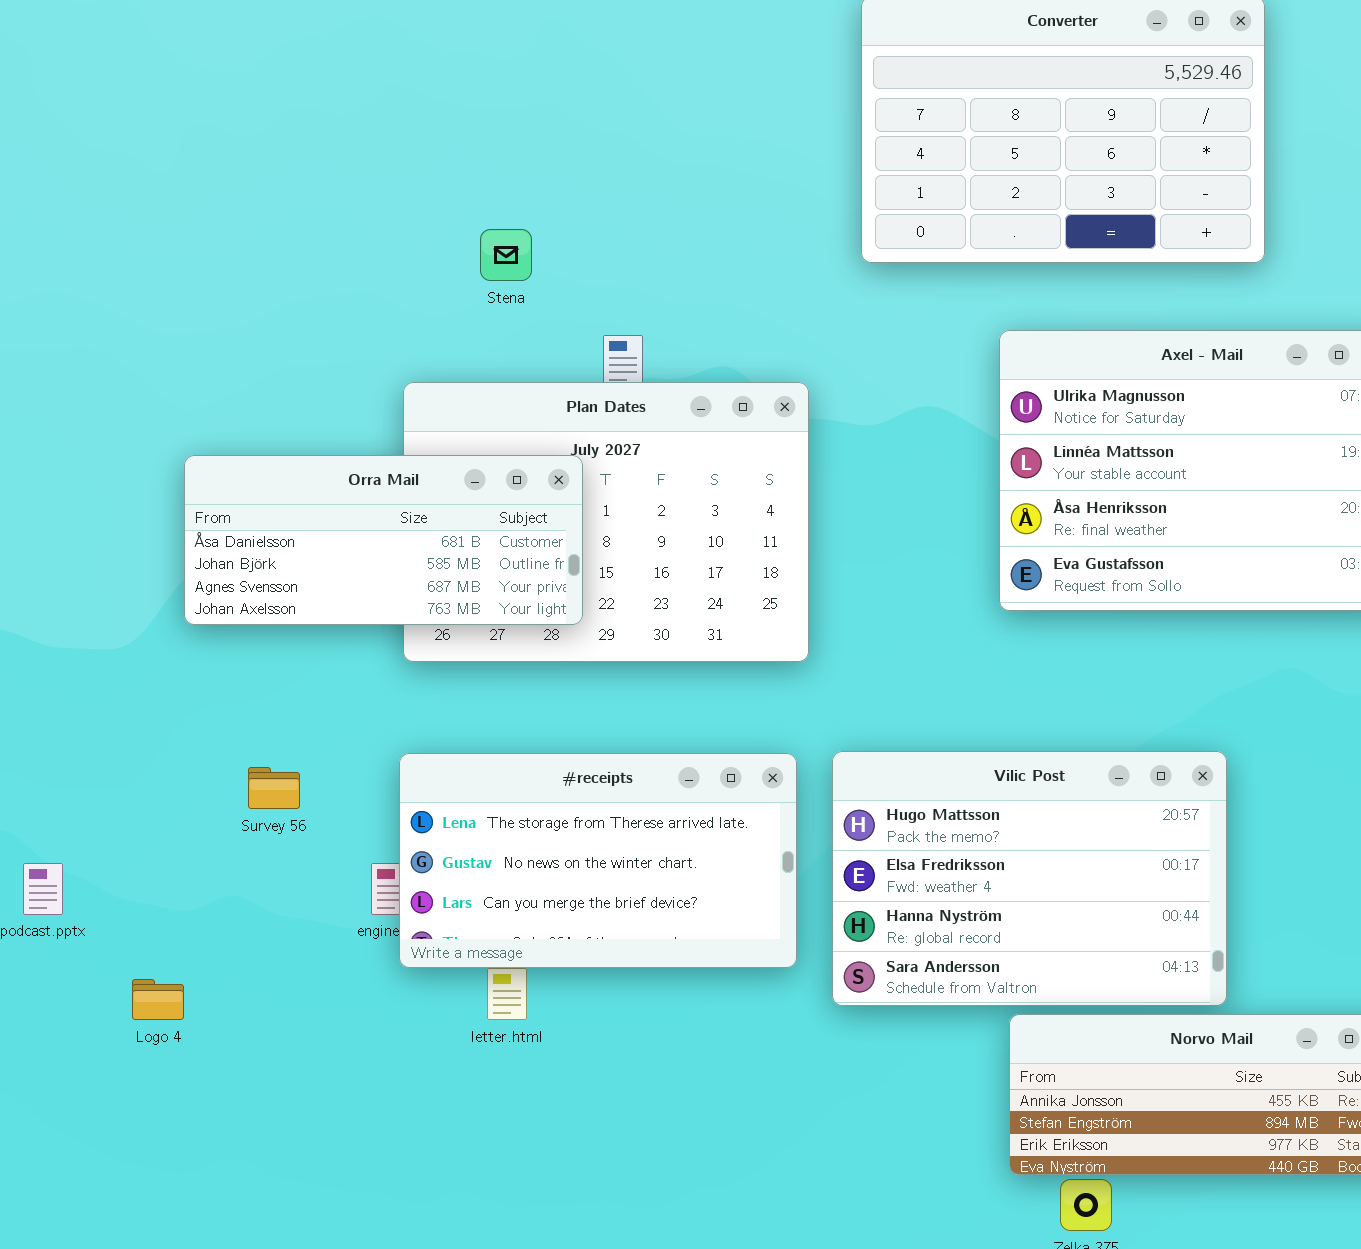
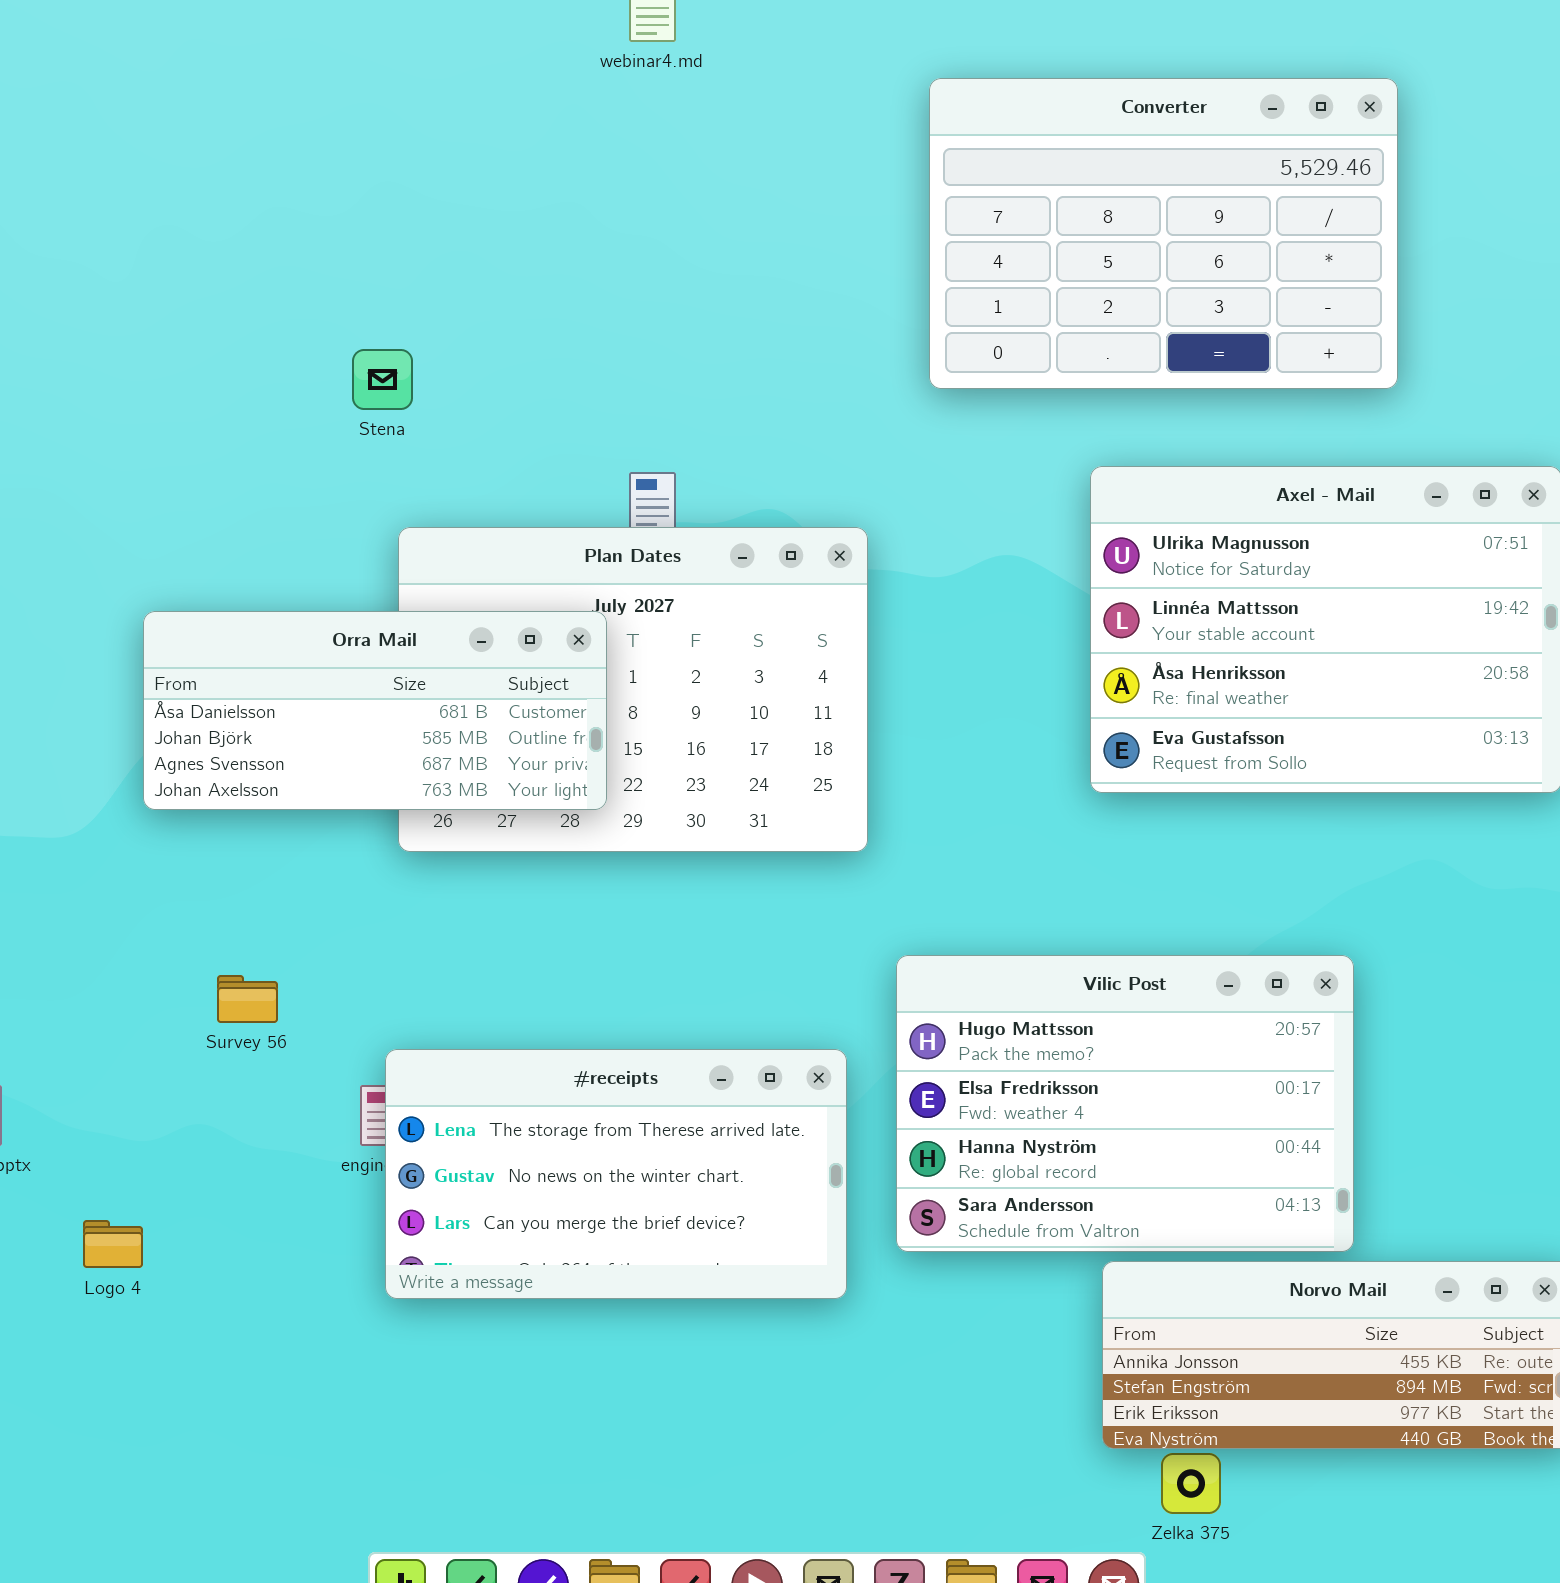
Stena: [480,229,532,281] -> [352,349,413,410], moved
#receipts: [399,753,797,968] -> [385,1049,847,1299], moved

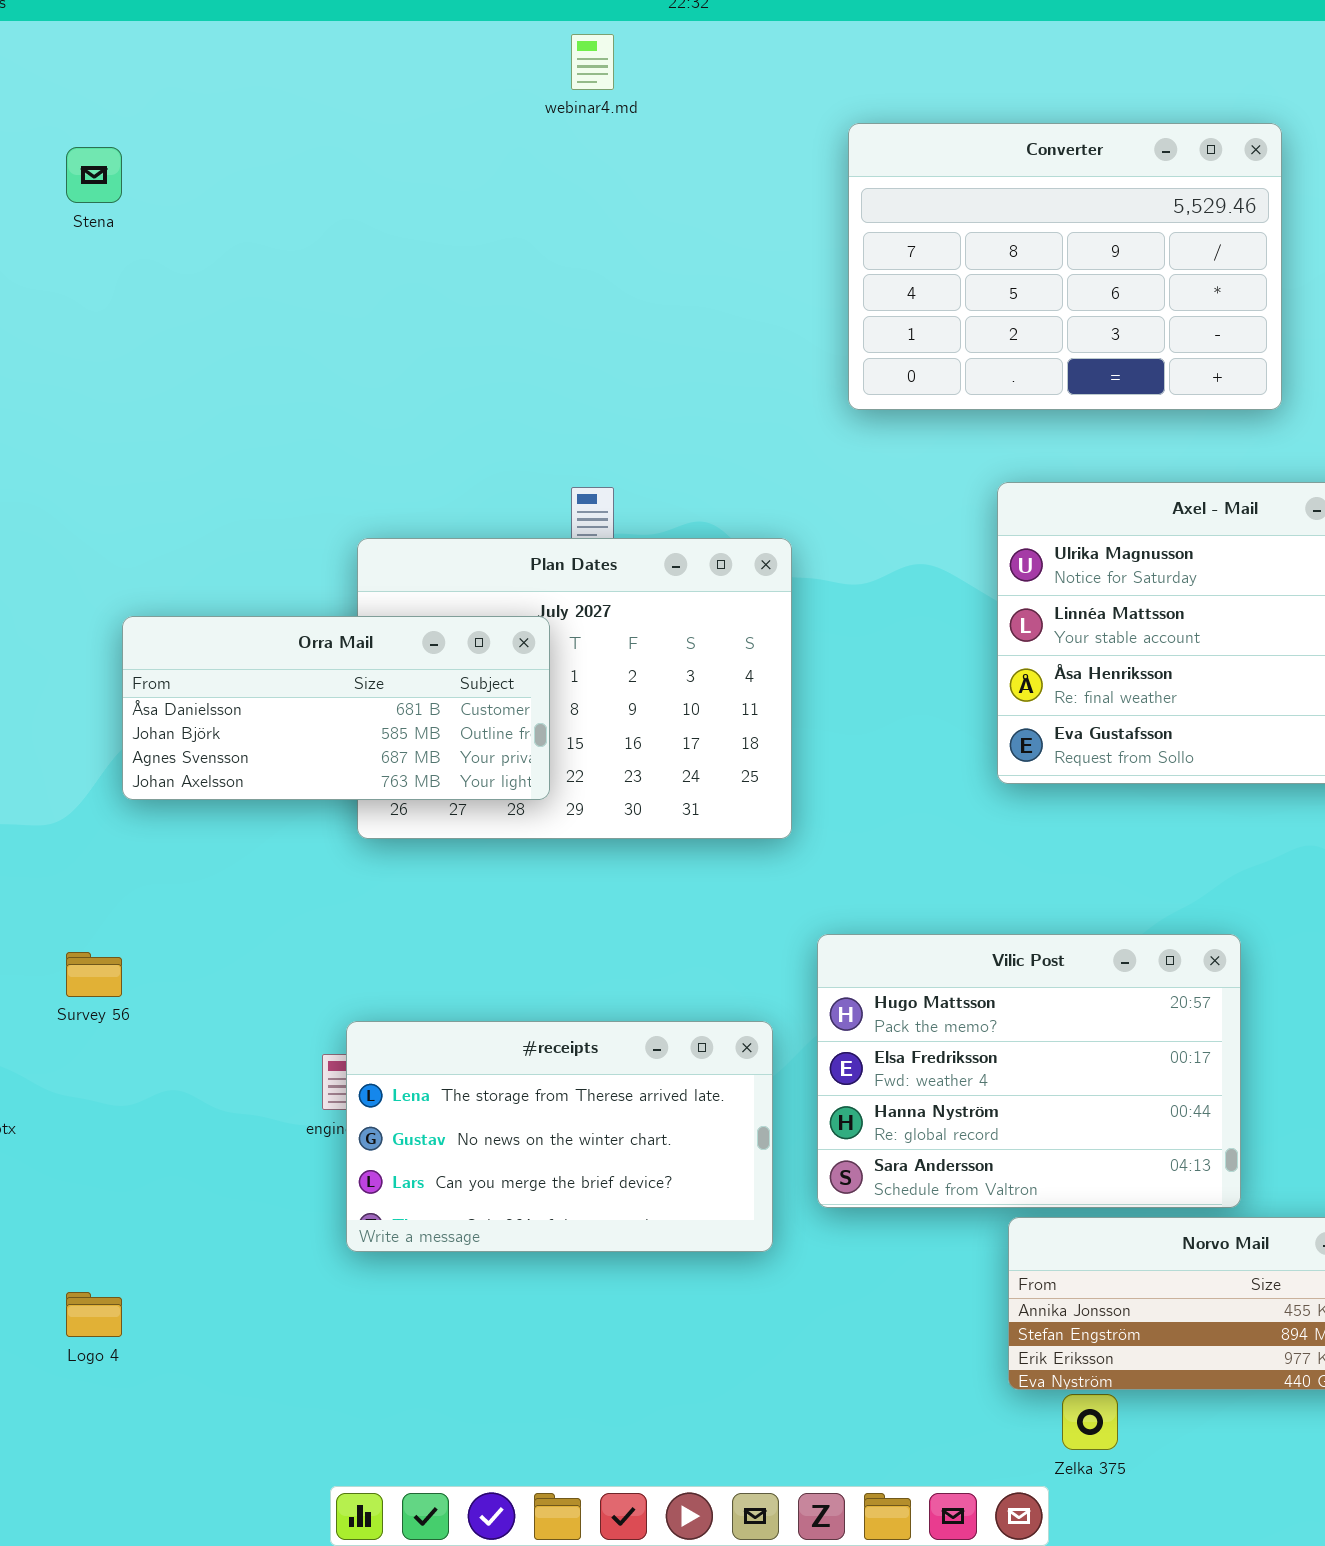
Stena: [352,349,413,410] -> [66,147,122,203], moved
Survey 56: [217,975,278,1023] -> [66,952,122,997], moved
Logo 4: [83,1220,143,1268] -> [66,1292,122,1337], moved

